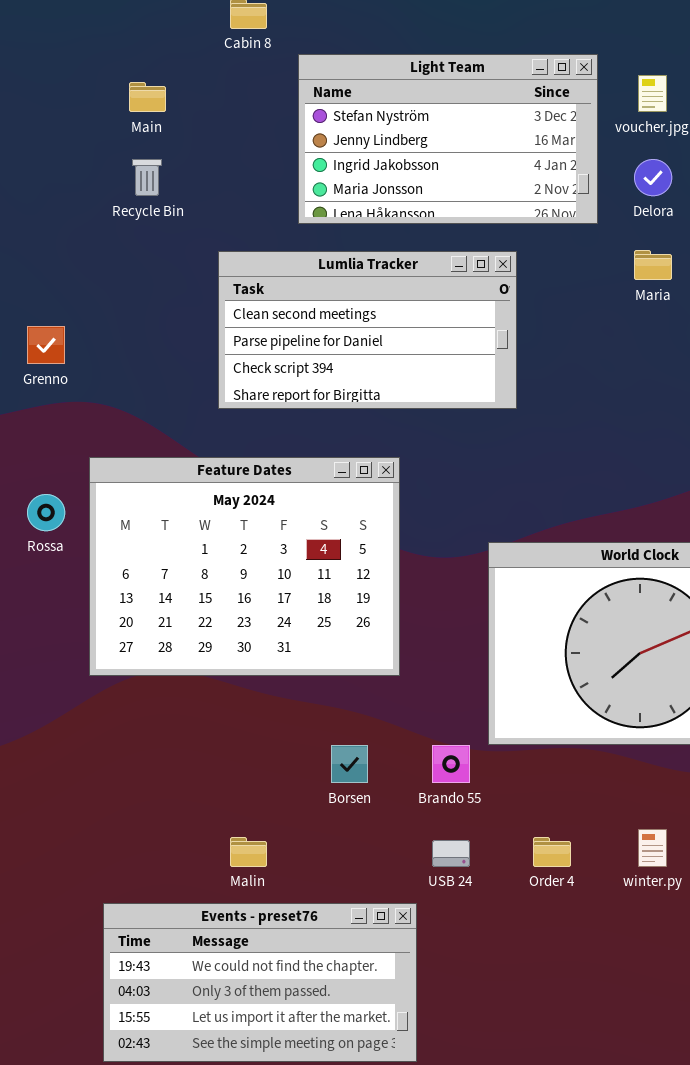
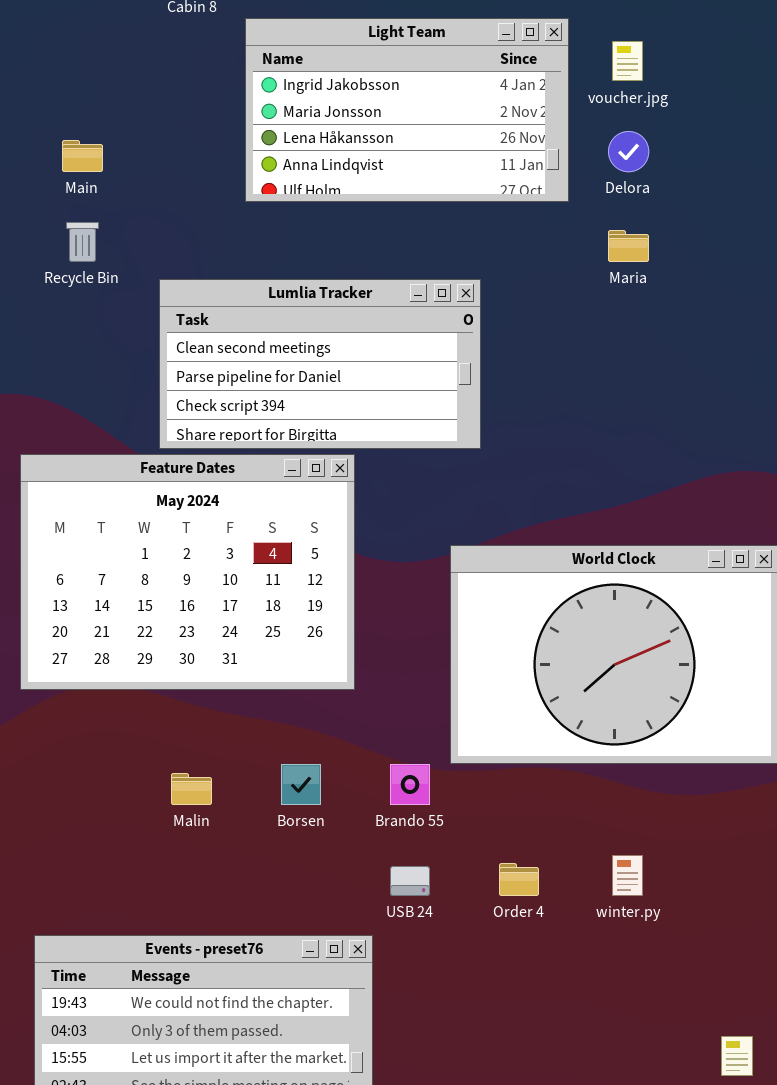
Light Team: [298,54,598,224] -> [245,18,569,202], scrolled down 2 rows
Main: [129,82,166,112] -> [62,140,103,172], moved
Recycle Bin: [132,159,162,196] -> [66,222,99,262], moved
Lumlia Tracker: [218,251,517,409] -> [159,279,481,449], moved
Malin: [230,837,267,867] -> [171,773,212,805], moved

